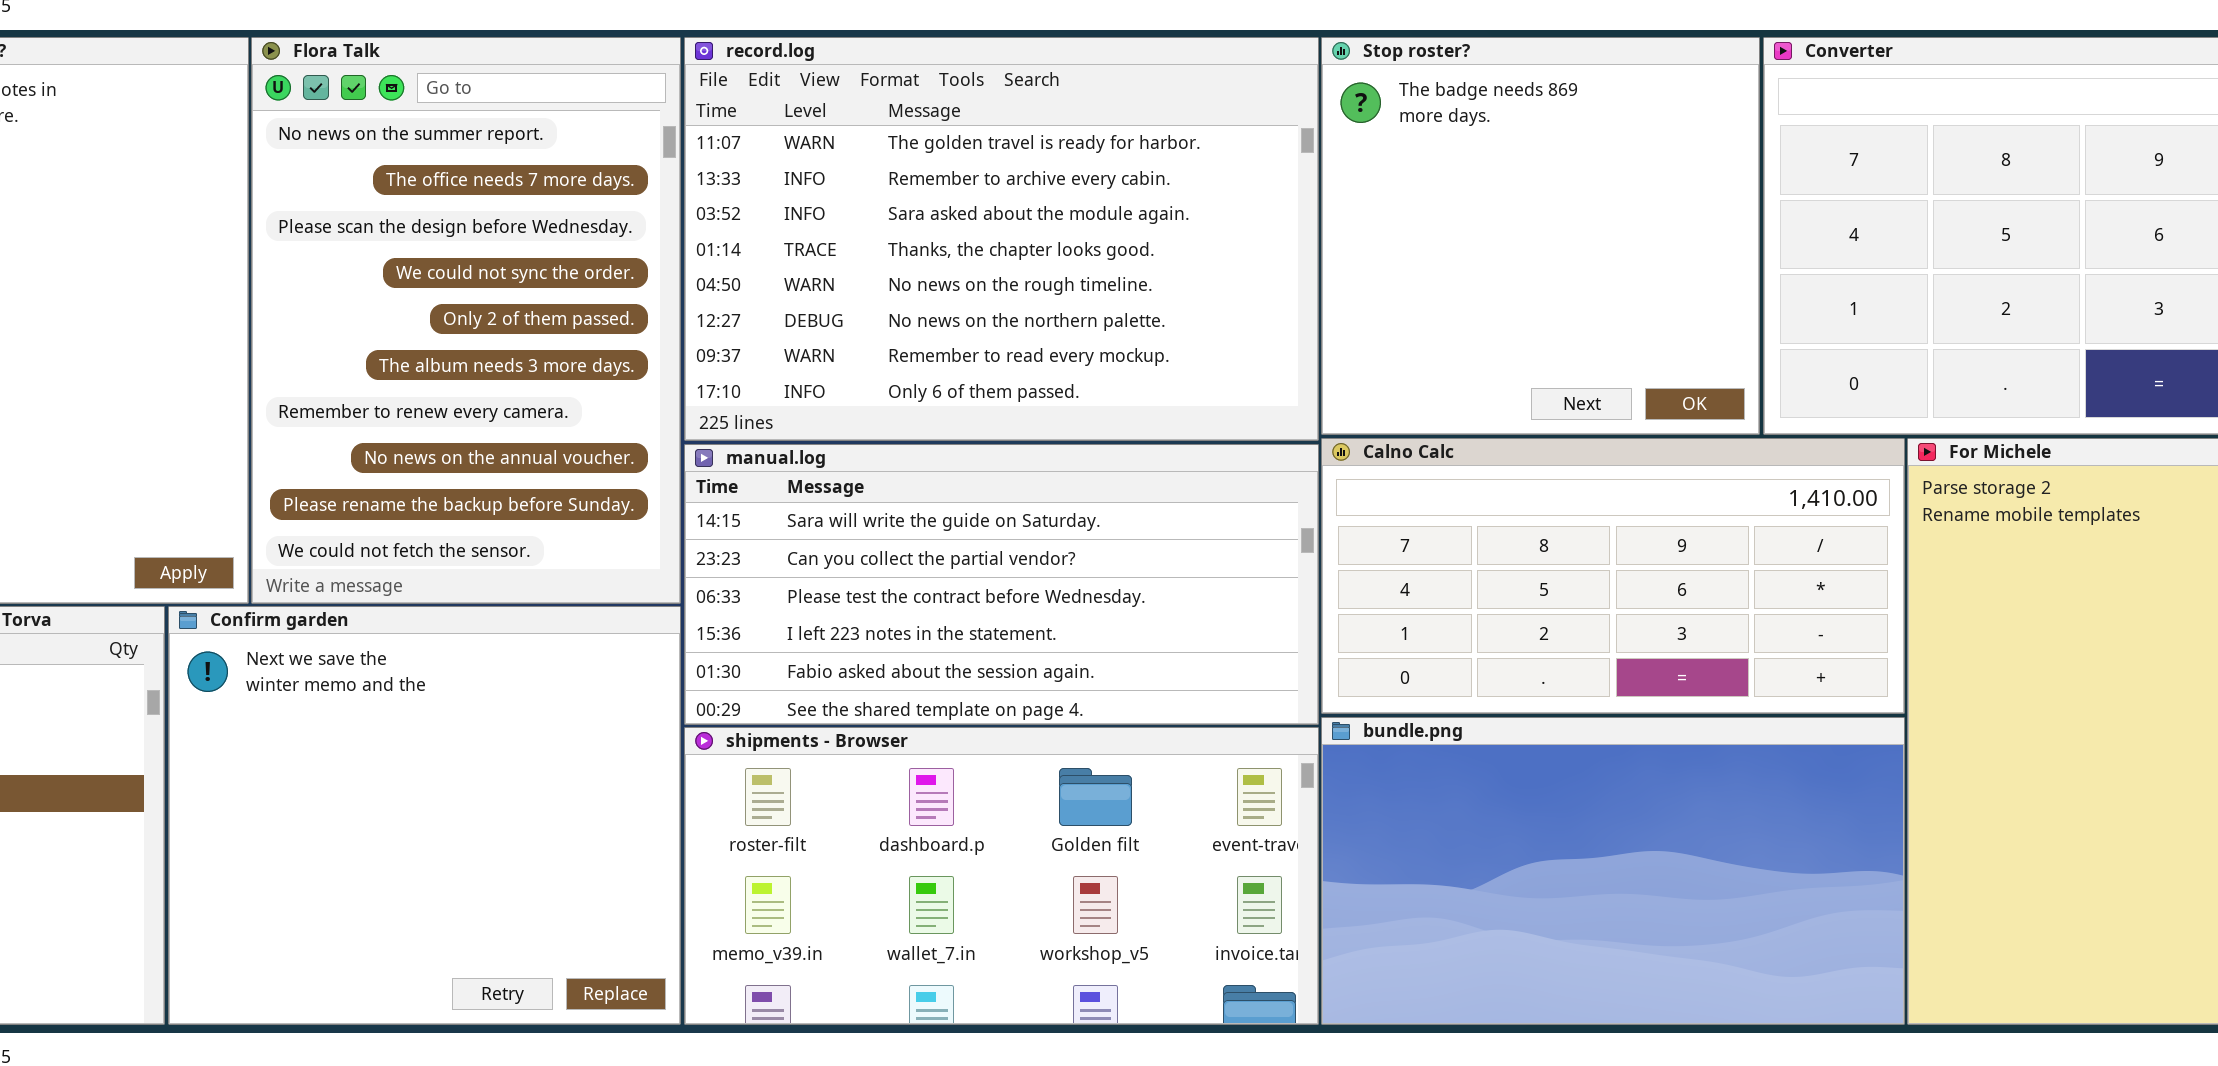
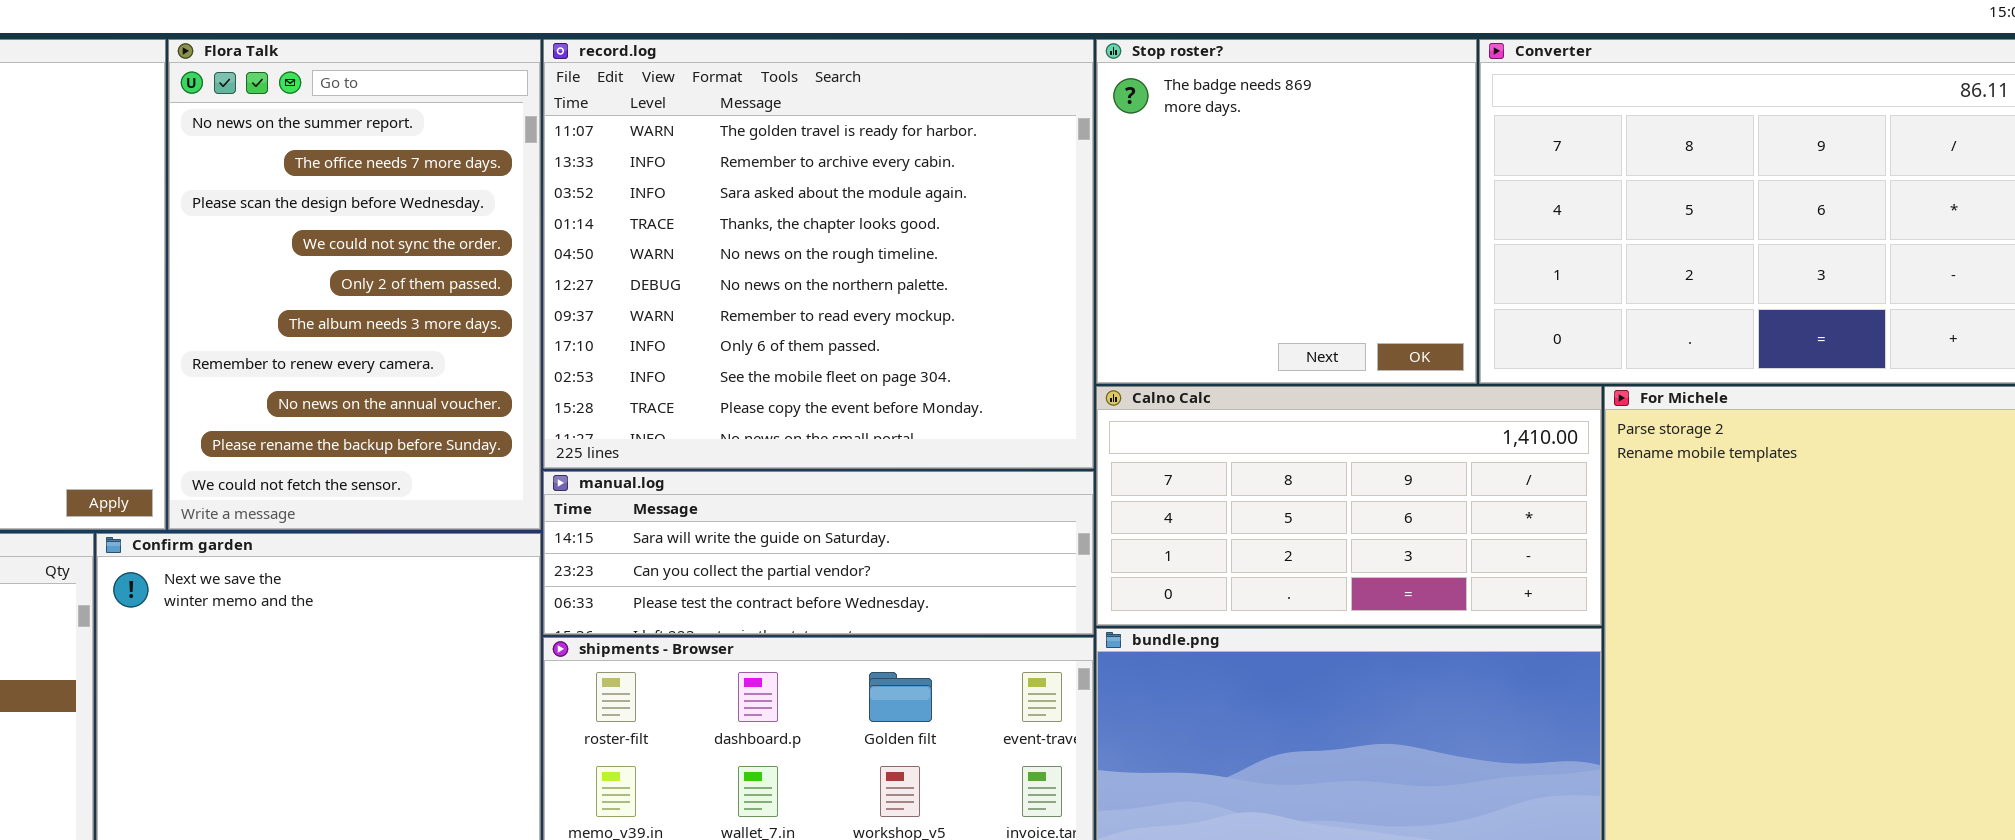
record.log: [684,37,1319,441] -> [543,39,1094,469], resized
manual.log: [684,444,1319,725] -> [543,471,1094,635], resized

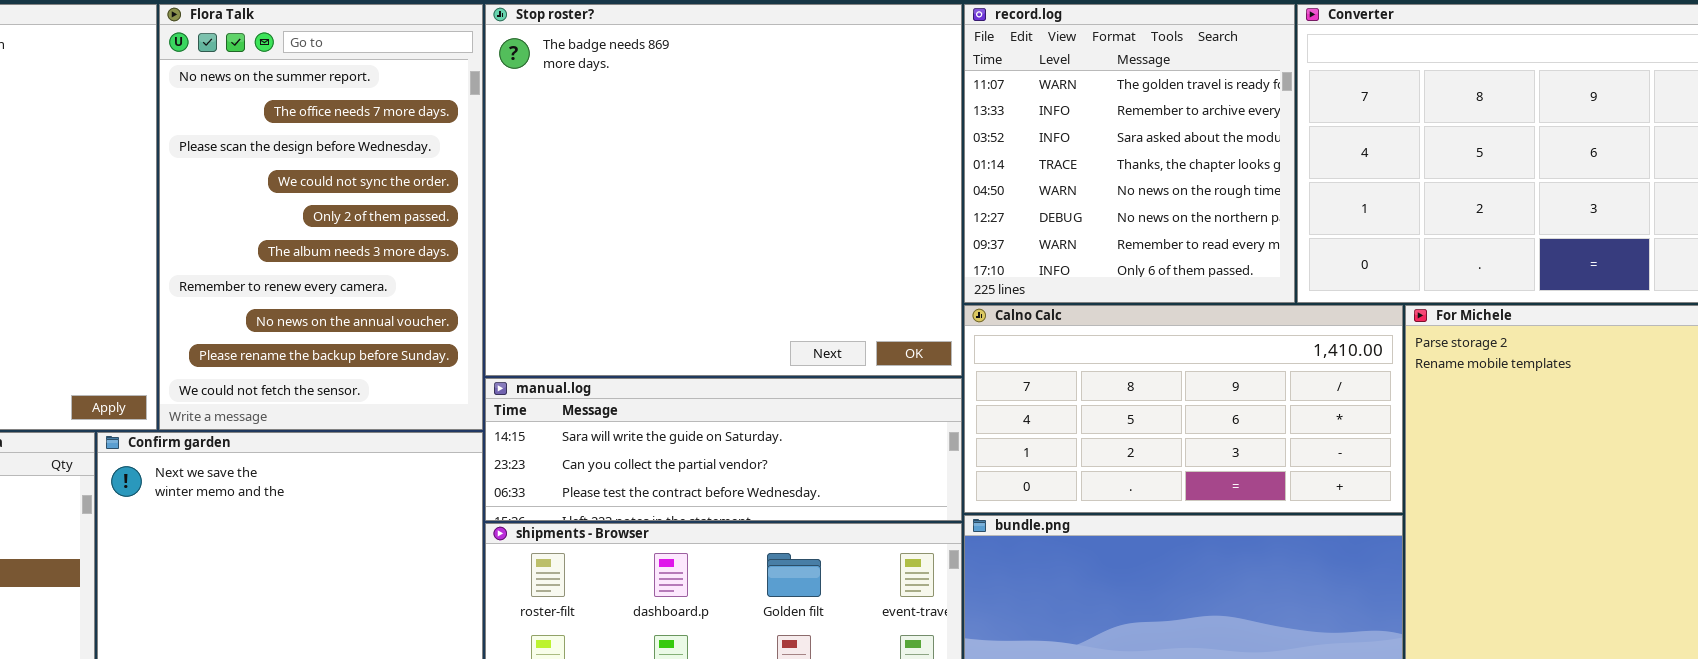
record.log: [543,39,1094,469] -> [964,4,1295,303], moved, resized
Stop roster?: [1096,39,1477,384] -> [485,4,962,376], moved, resized

